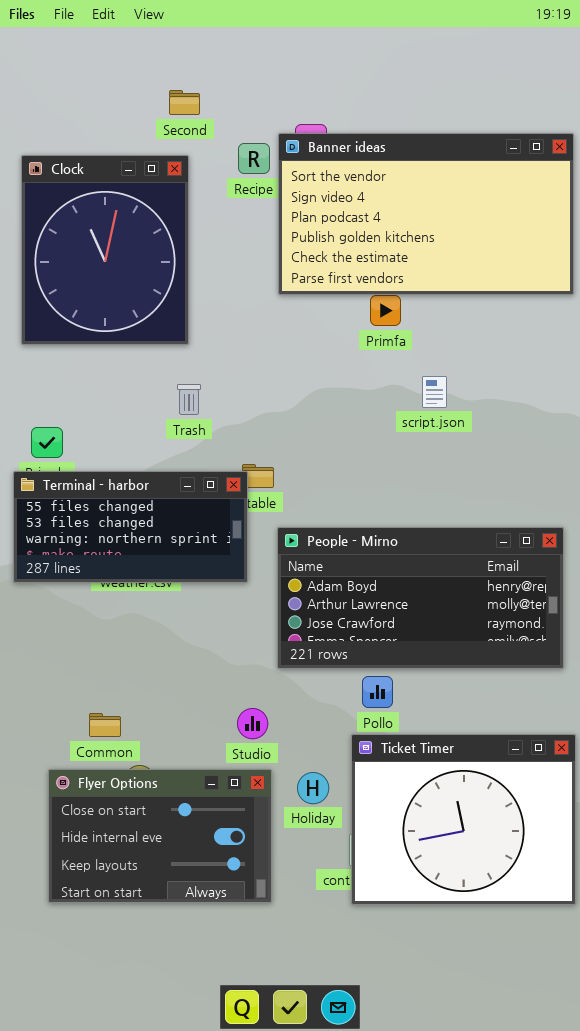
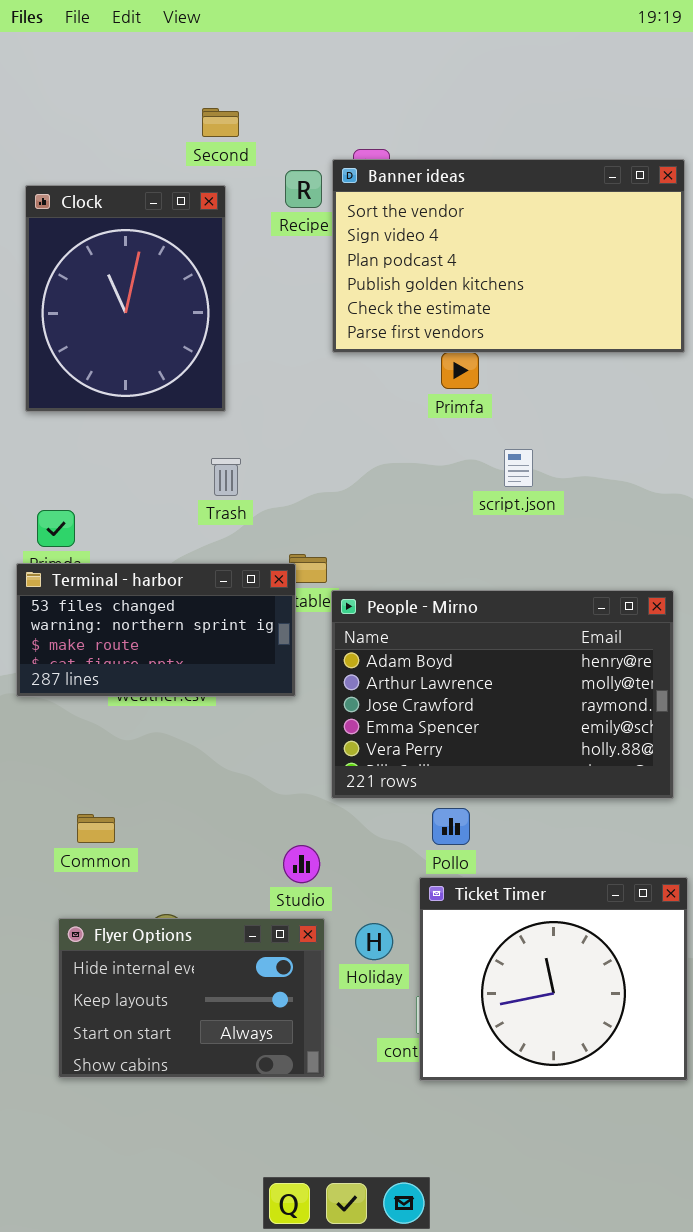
Terminal - harbor: [13,471,248,583] -> [16,563,296,697], scrolled down 1 row
People - Mirno: [277,527,564,669] -> [331,590,674,799], resized
Common: [89,713,121,737] -> [77,814,115,843], moved
Flyer Options: [48,769,272,903] -> [58,918,325,1078], scrolled down 1 row

